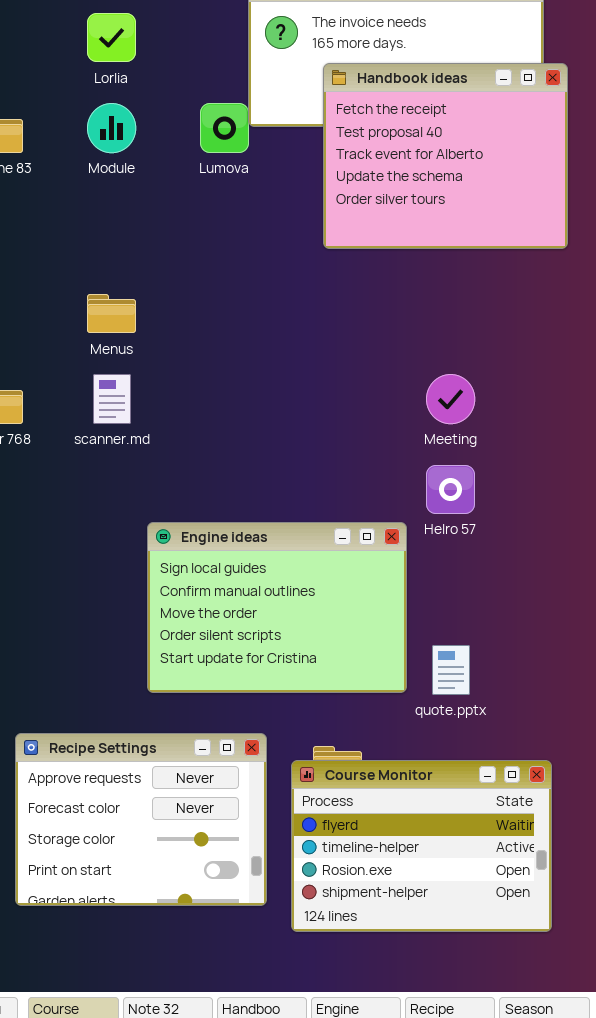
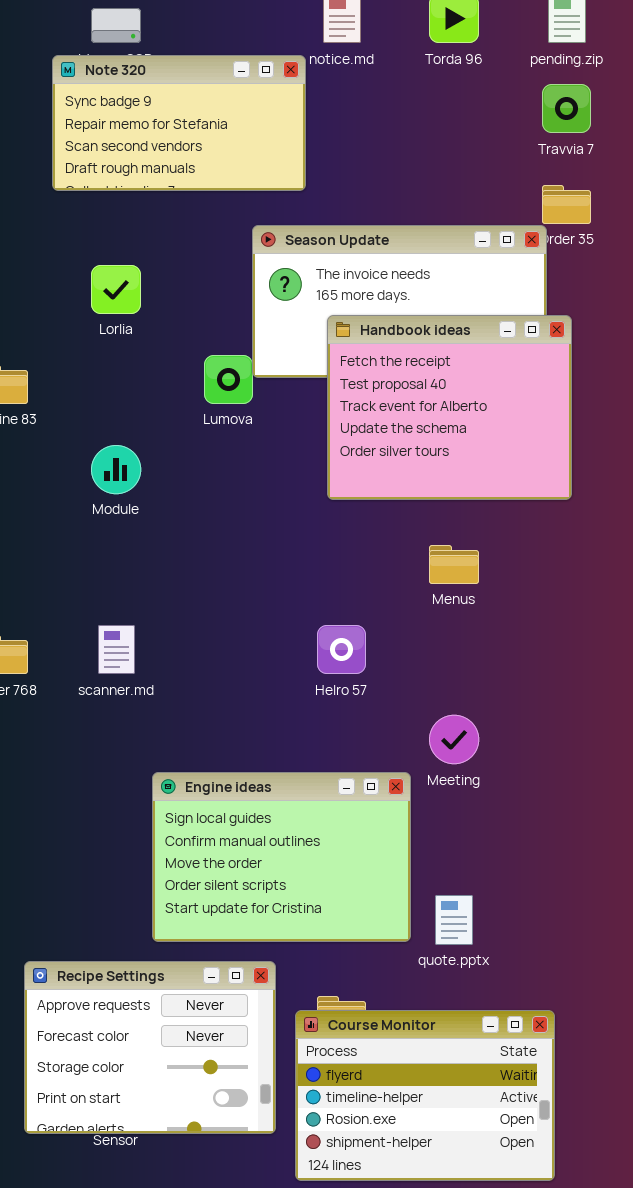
Module: [87,103,136,153] -> [91,445,141,494], moved
Menus: [87,294,136,333] -> [429,545,479,584], moved
Meeting: [426,374,475,424] -> [429,715,479,764], moved
Helro 57: [426,465,475,514] -> [317,625,366,674], moved
Recipe Settings: [15,733,267,906] -> [24,961,276,1134], moved

